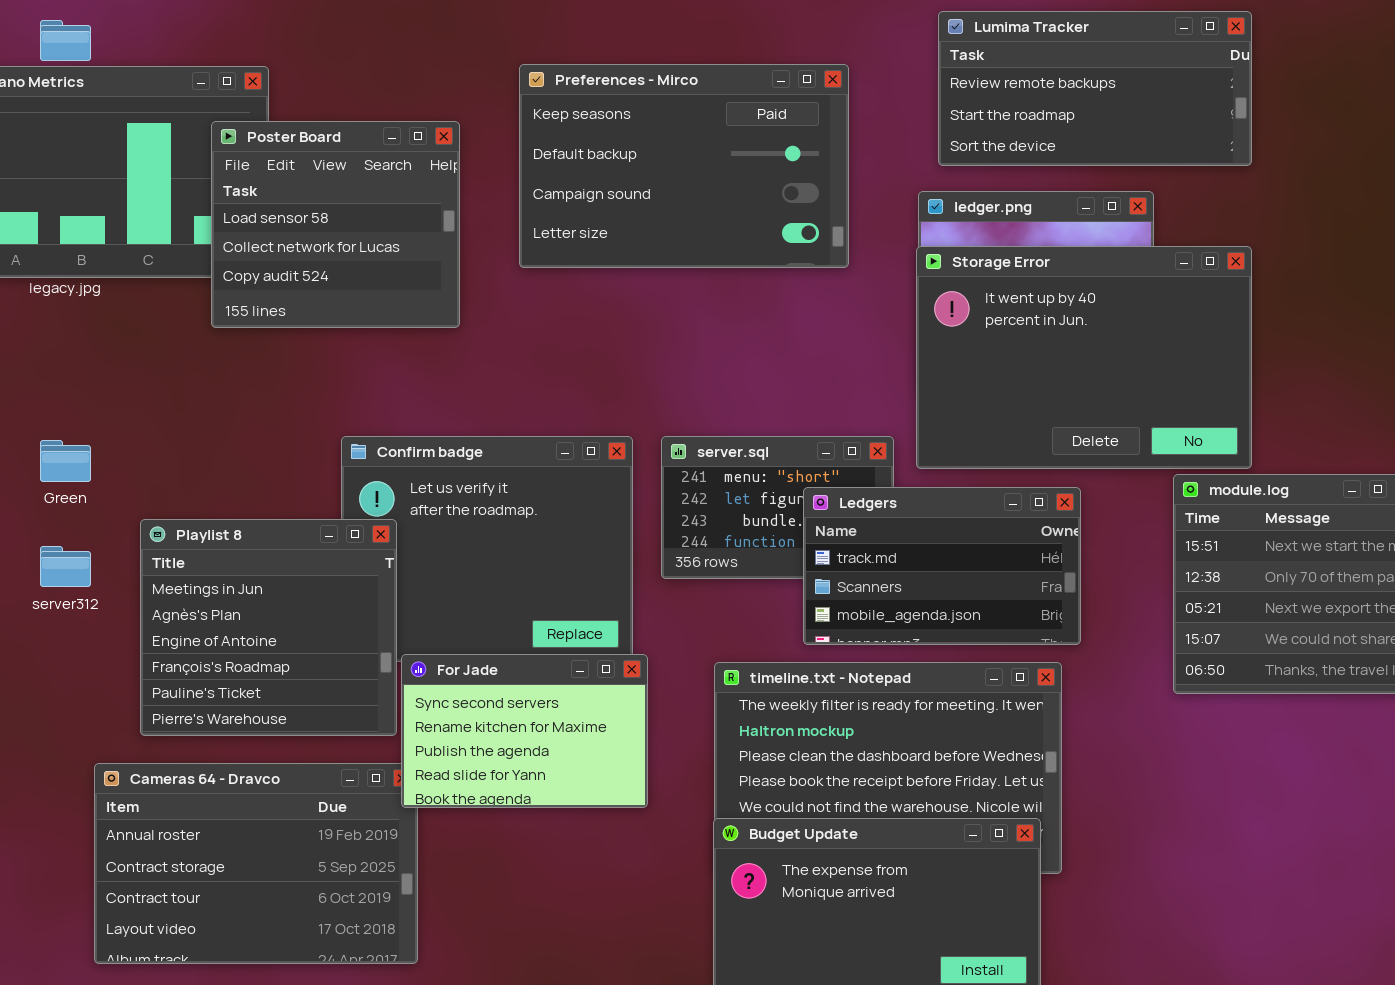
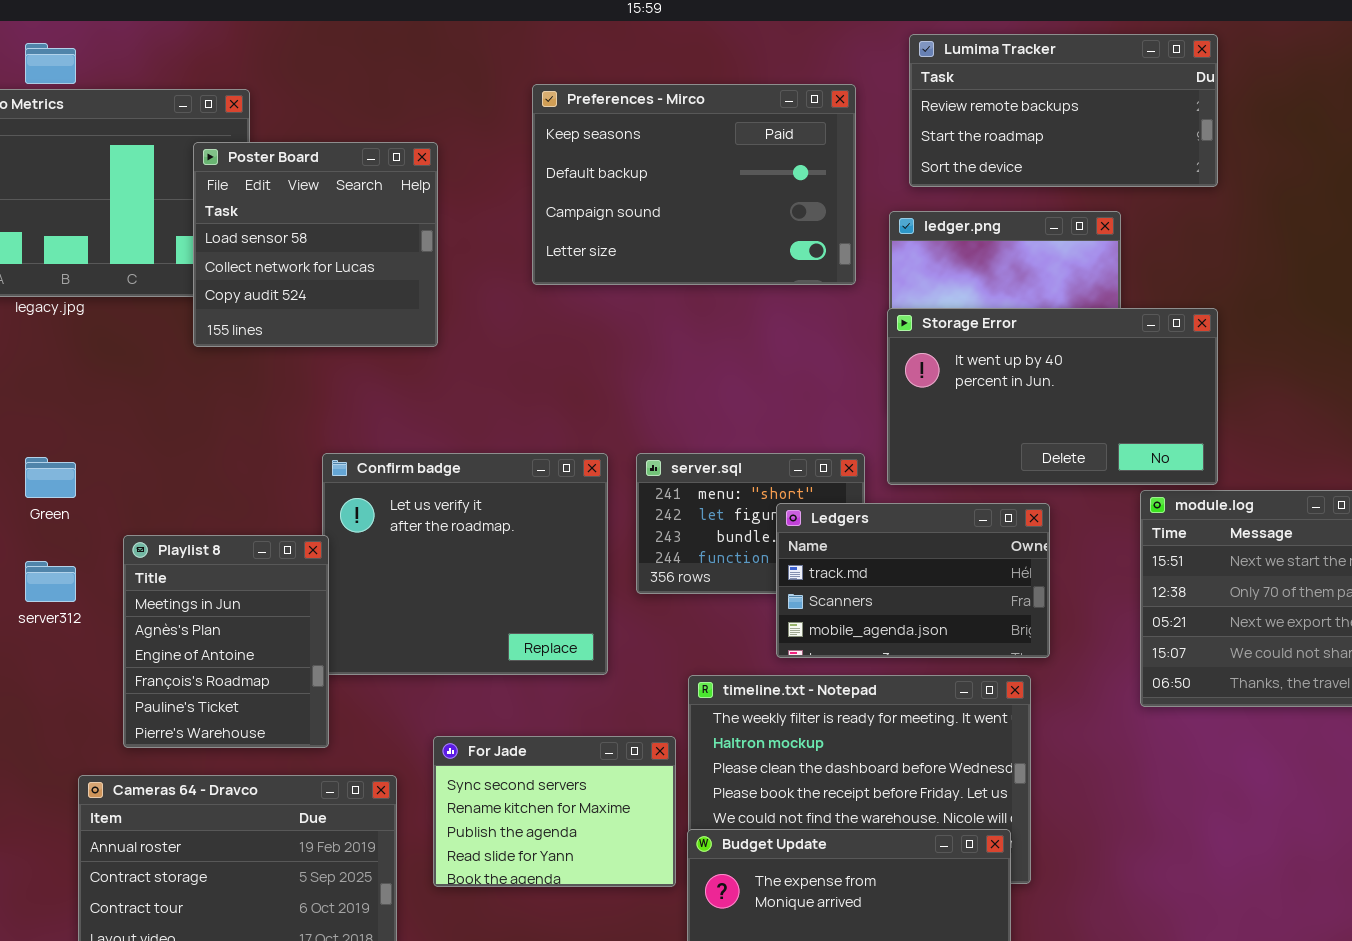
Preferences - Mirco: [519,64,849,268] -> [532,84,856,285], moved
Storage Error: [916,246,1252,469] -> [887,308,1218,485], resized
Playlist 8: [140,519,397,736] -> [123,535,329,748], resized
For Jade: [401,654,648,808] -> [433,736,676,887], moved

